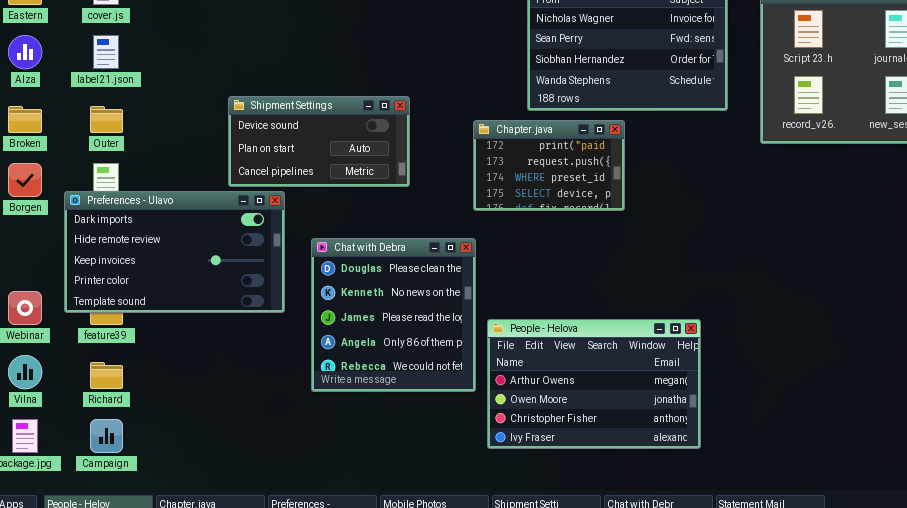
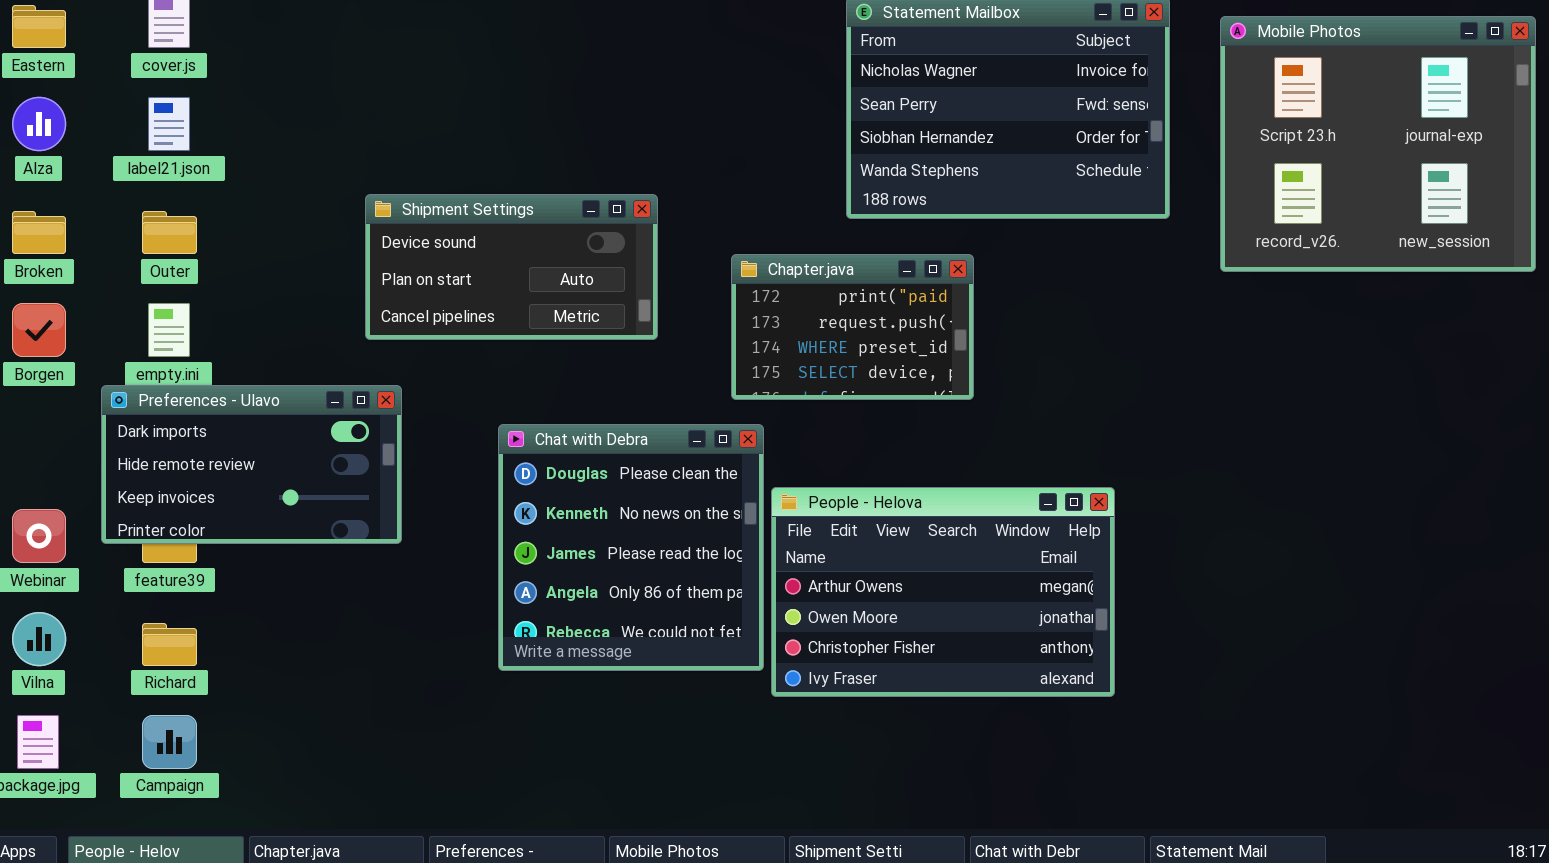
Chapter.java: [473,120,625,211] -> [731,254,974,400], moved
Preferences - Ulavo: [64,191,285,313] -> [101,385,402,544], resized
People - Helova: [487,319,701,449] -> [771,487,1115,697], moved

